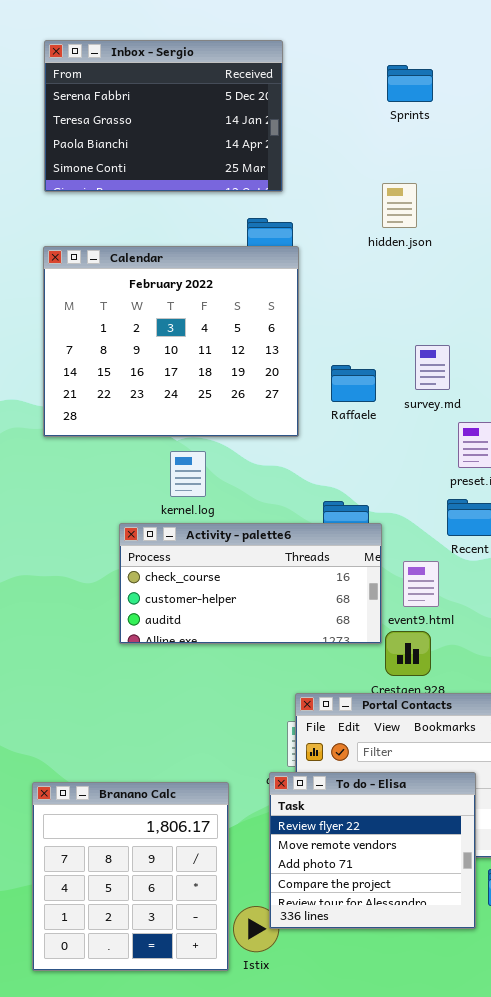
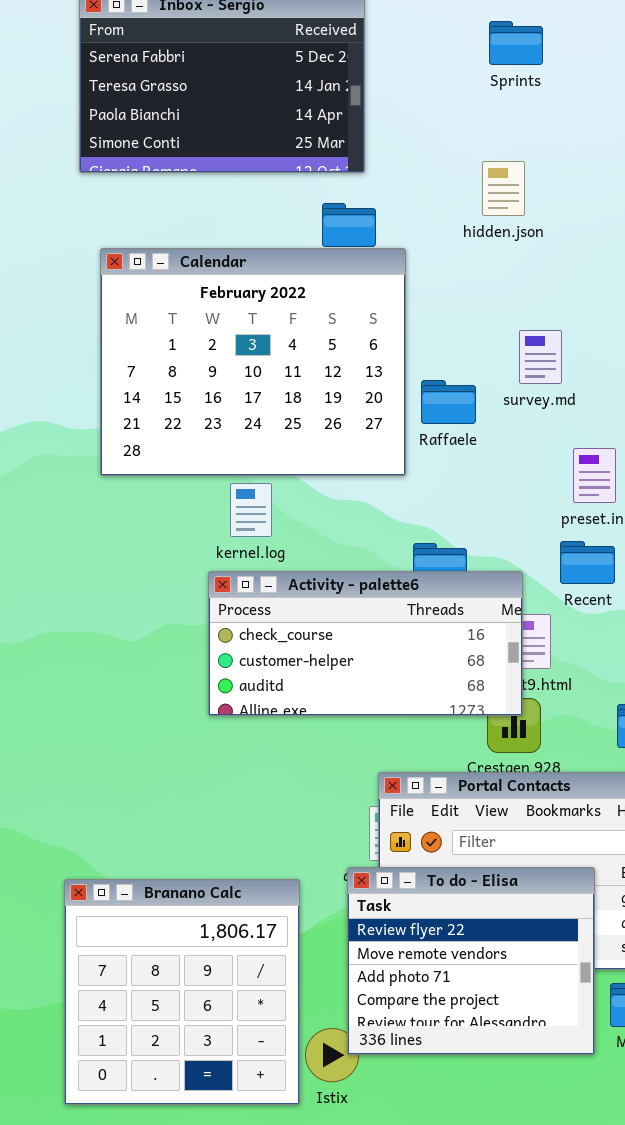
Calendar: [43,246,299,437] -> [100,248,406,476], moved
survey.md: [415,345,450,390] -> [519,330,562,384], moved
Activity - palette6: [119,523,382,644] -> [208,571,523,716], moved

